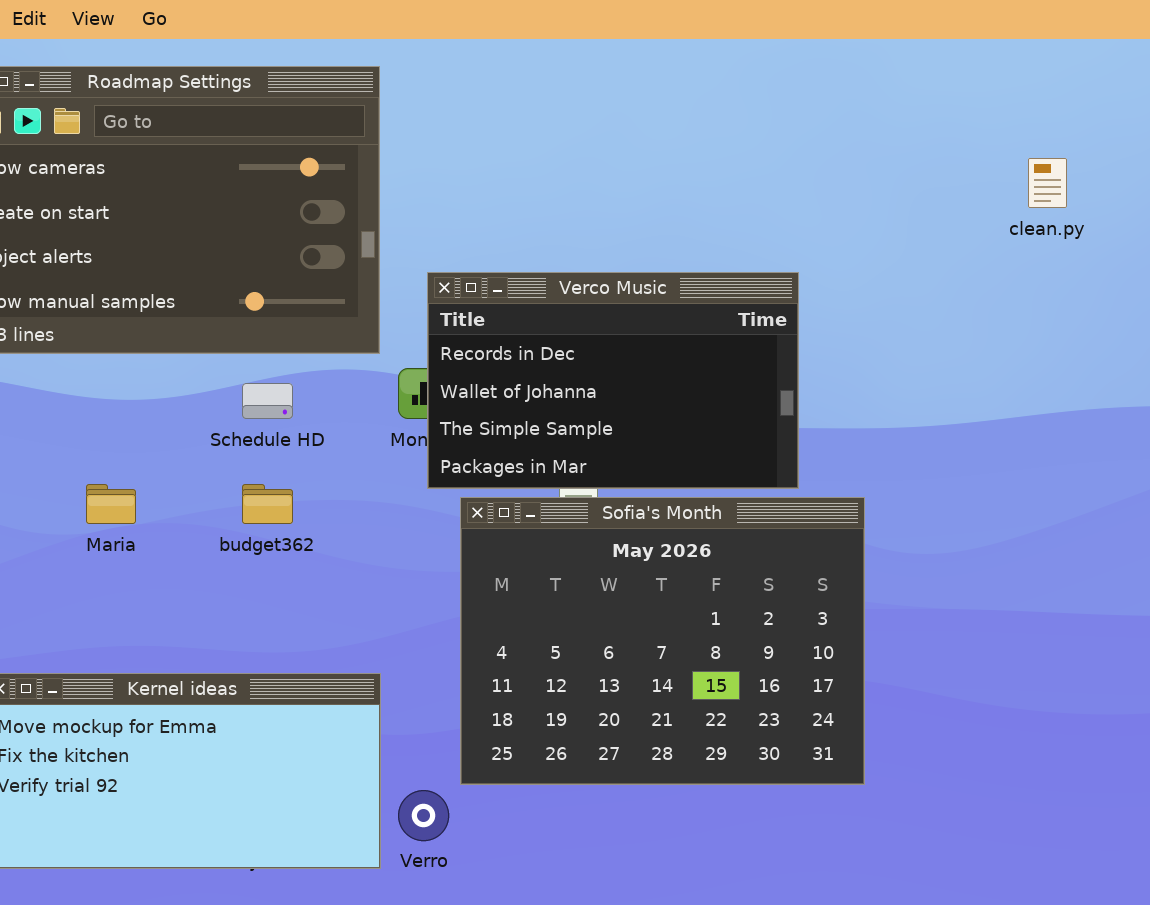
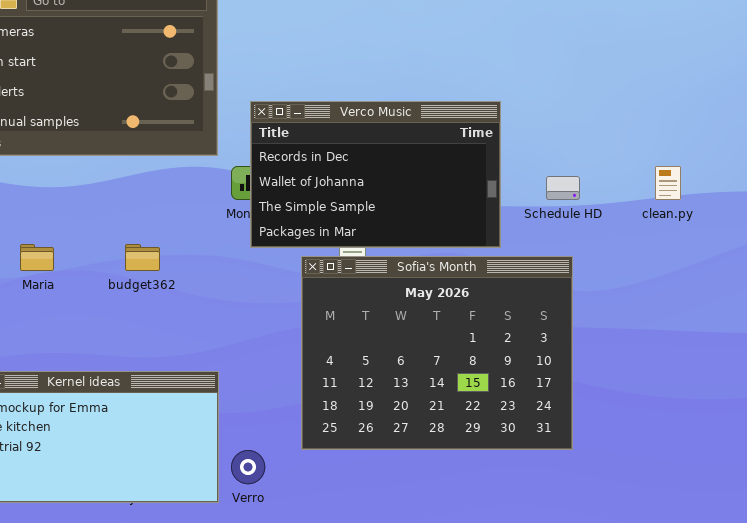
clean.py: [1028,158,1067,208] -> [655,166,681,200], moved
Schedule HD: [242,383,293,419] -> [546,176,580,200], moved
Sofia's Month: [460,497,865,785] -> [301,256,573,450], moved

